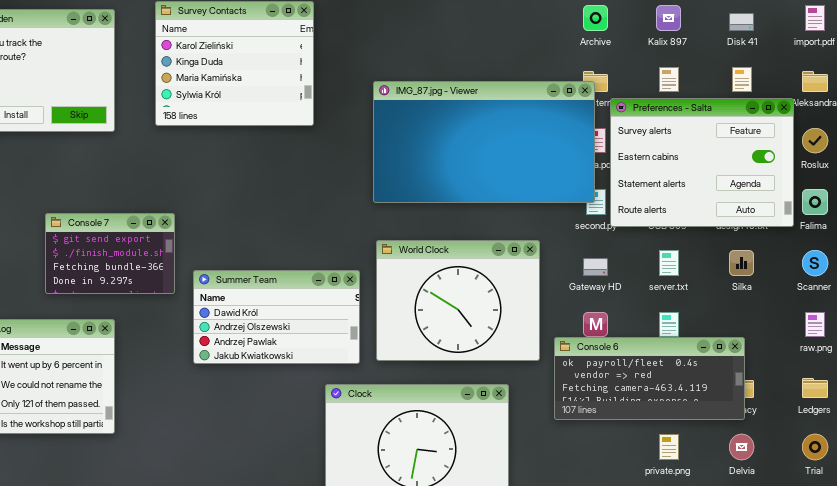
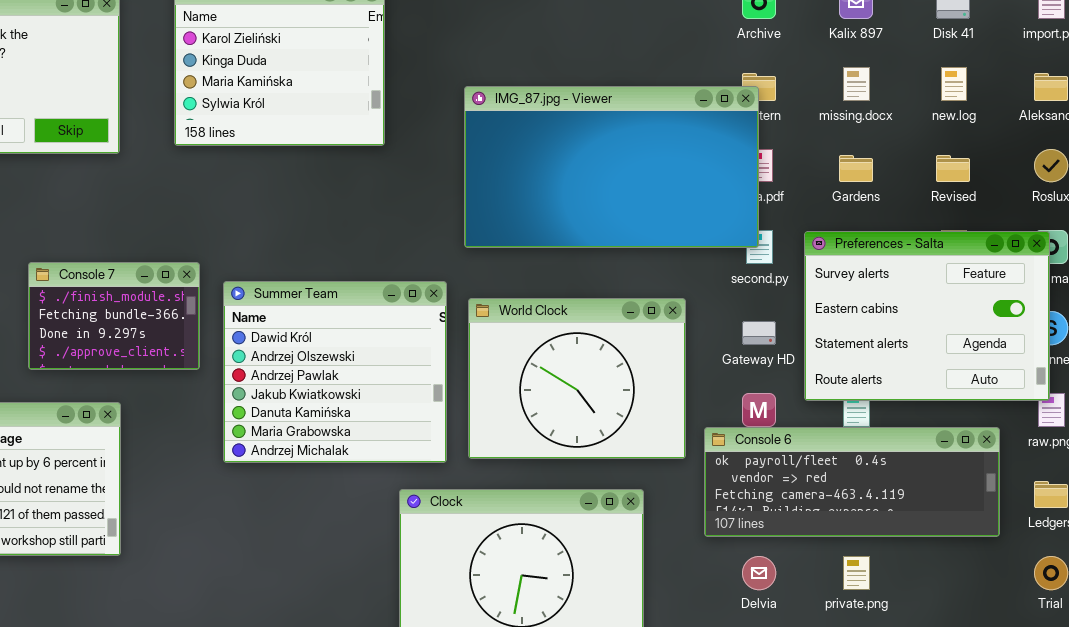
Preferences - Salta: [610,98,794,227] -> [804,231,1050,401], moved
Console 7: [45,213,175,294] -> [28,262,200,370], scrolled down 1 row
Summer Team: [193,270,360,364] -> [223,281,447,463], resized
Console 6: [554,337,745,420] -> [704,427,1000,537], resized
Delvia: [729,434,754,460] -> [742,556,776,590], moved

